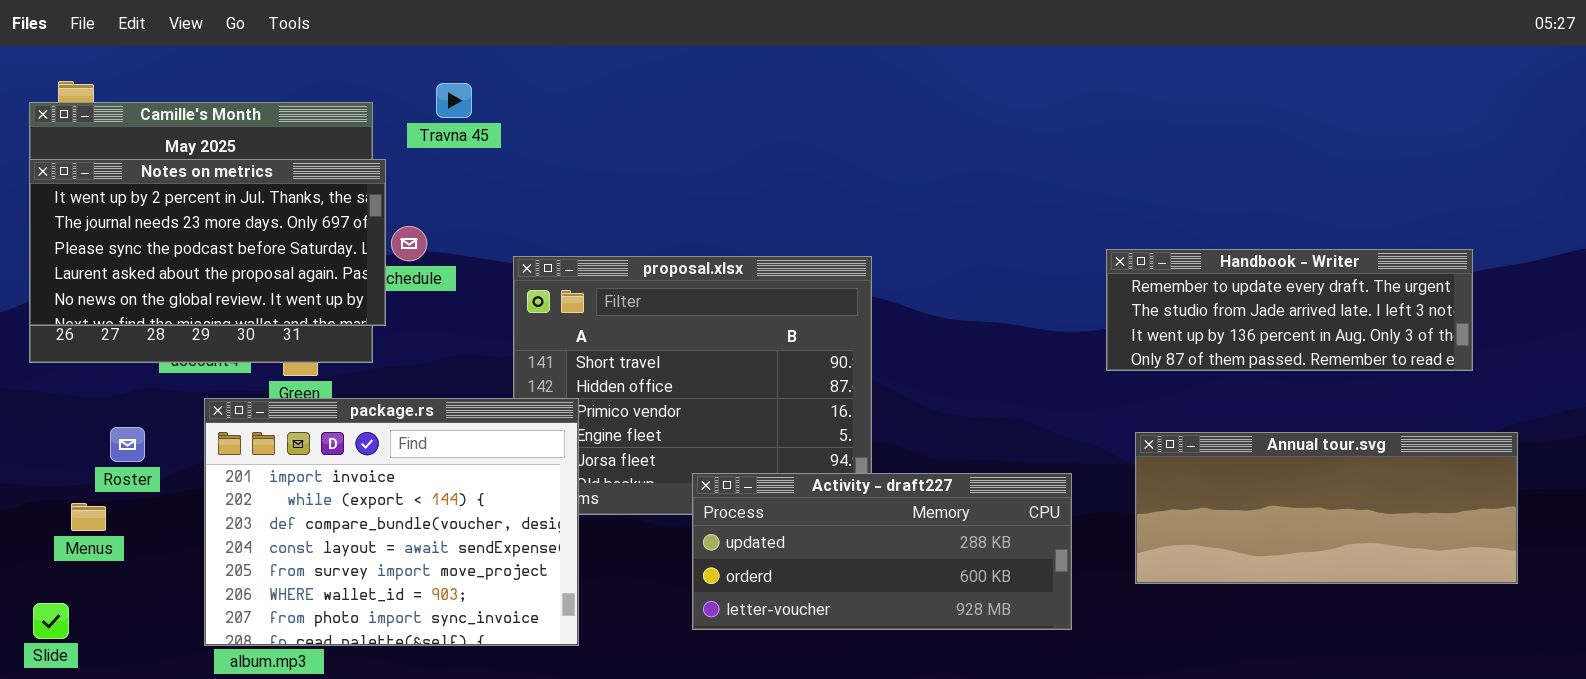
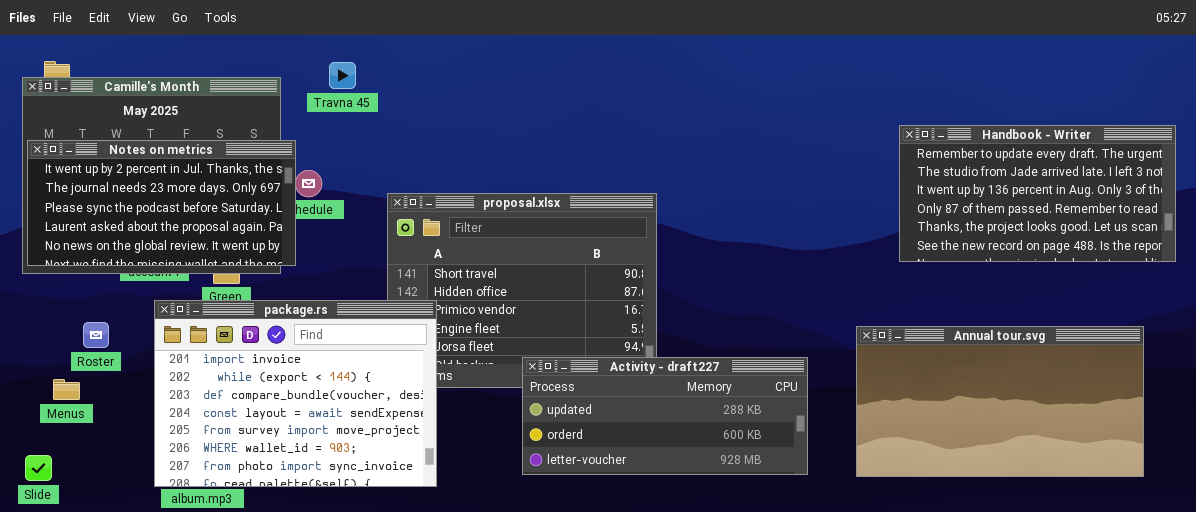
Notes on metrics: [29,159,386,326] -> [27,140,296,266], moved
Handbook - Writer: [1106,249,1473,371] -> [899,125,1176,262], moved, resized
Annual tour.svg: [1135,432,1518,584] -> [856,326,1144,477], resized

